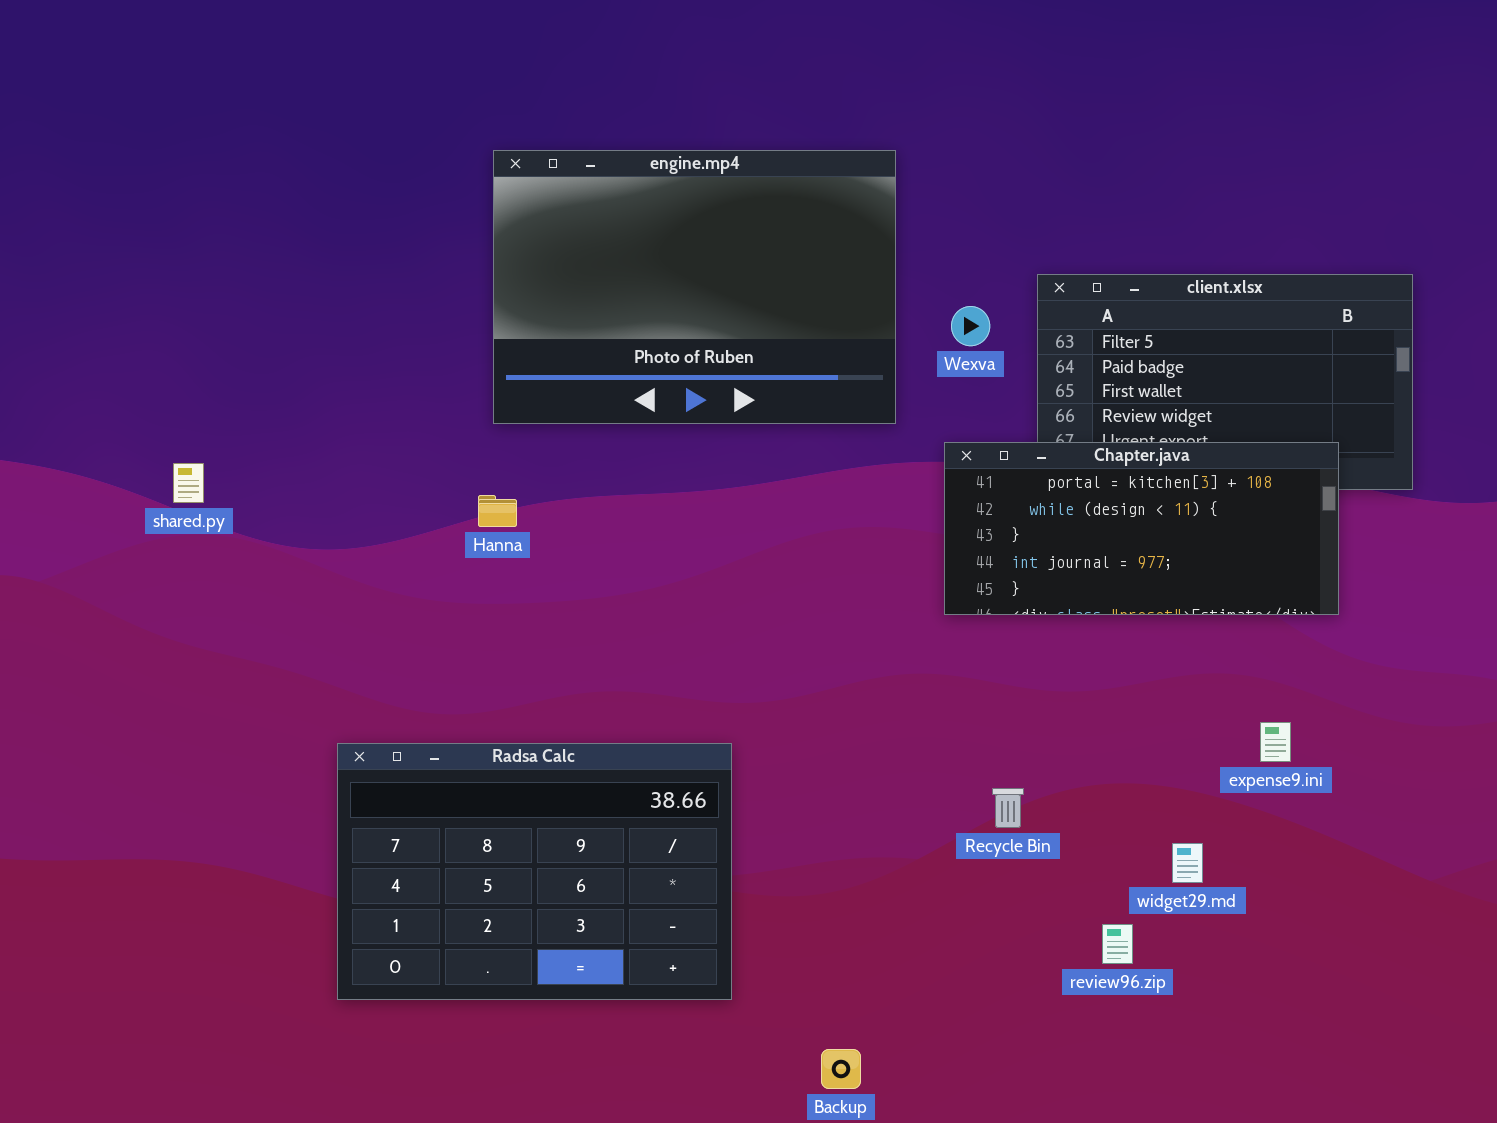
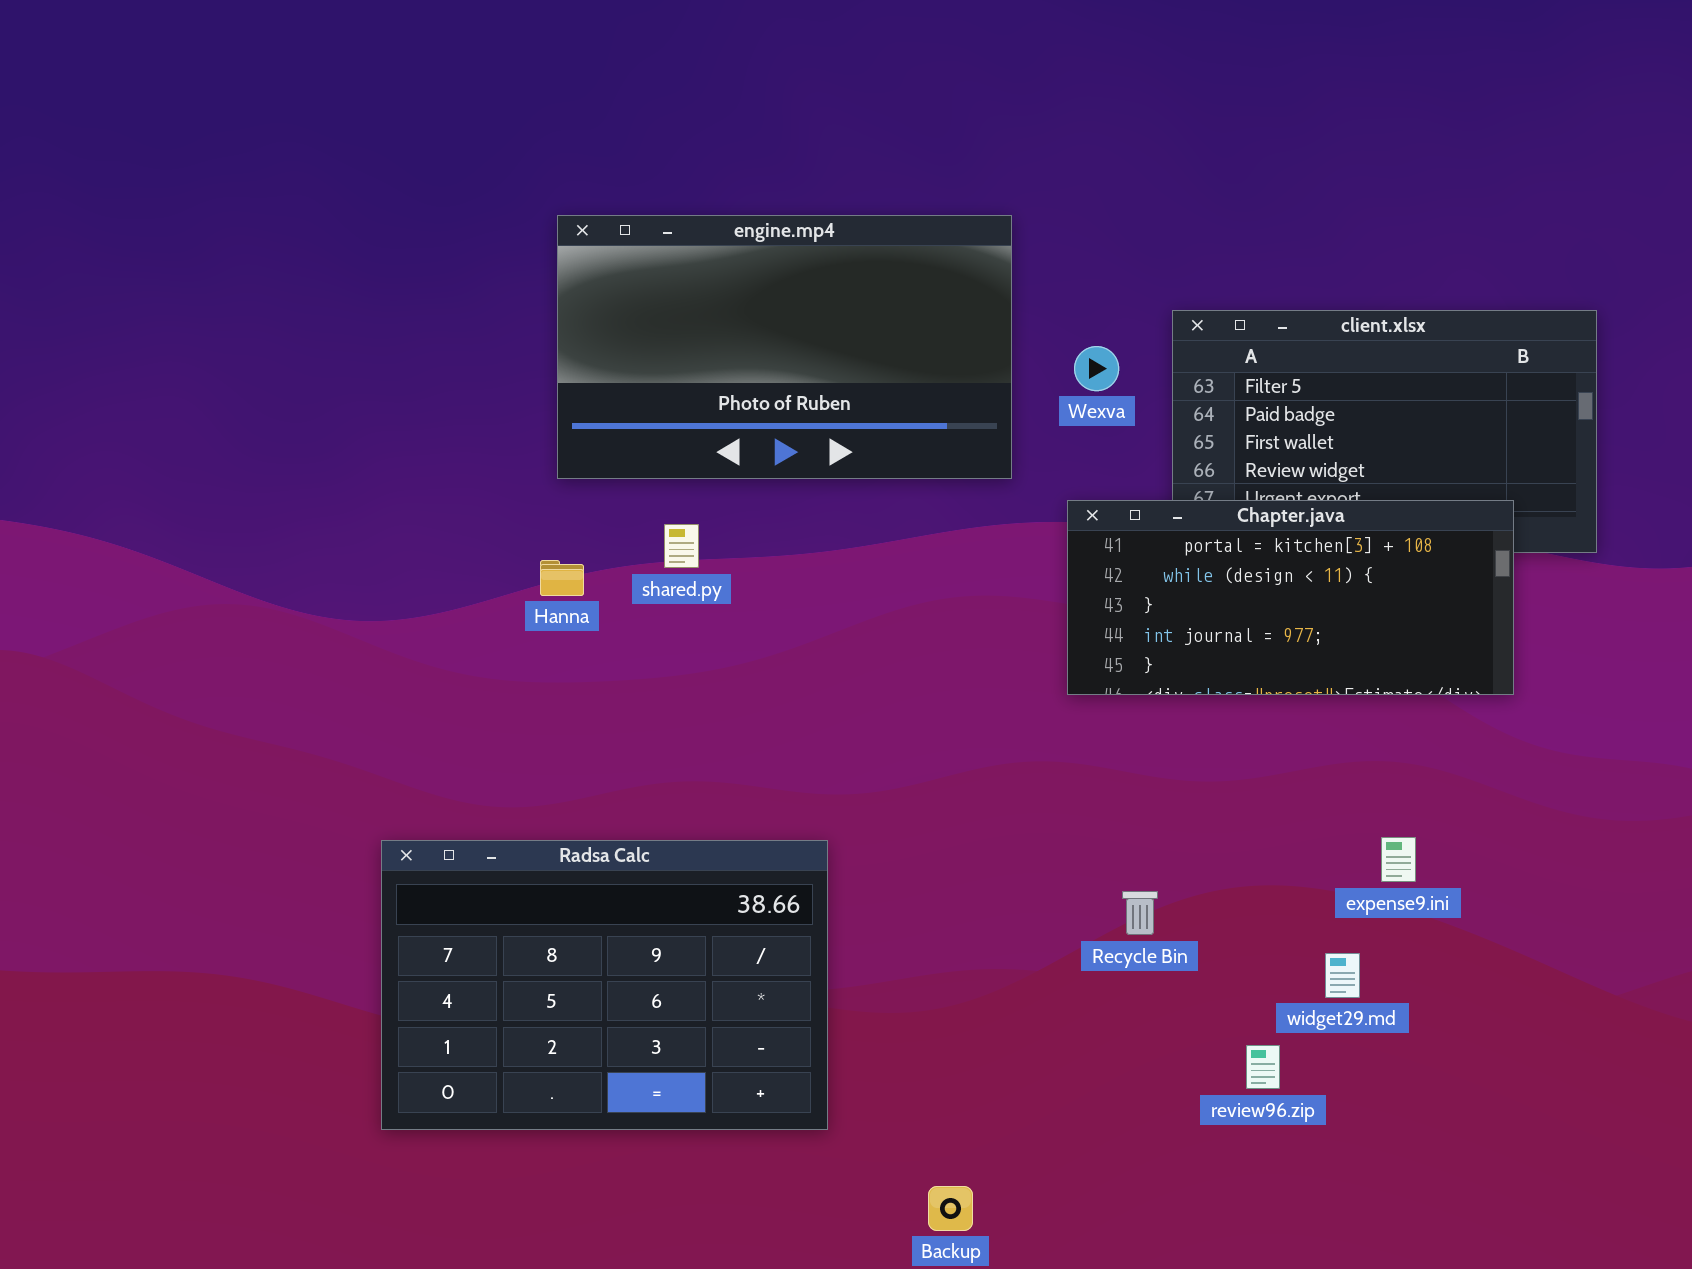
engine.mp4: [493,150,896,424] -> [557,215,1012,479], resized
shared.py: [173,463,204,503] -> [664,524,699,568], moved
expense9.ini: [1260,722,1291,762] -> [1381,837,1416,882], moved

